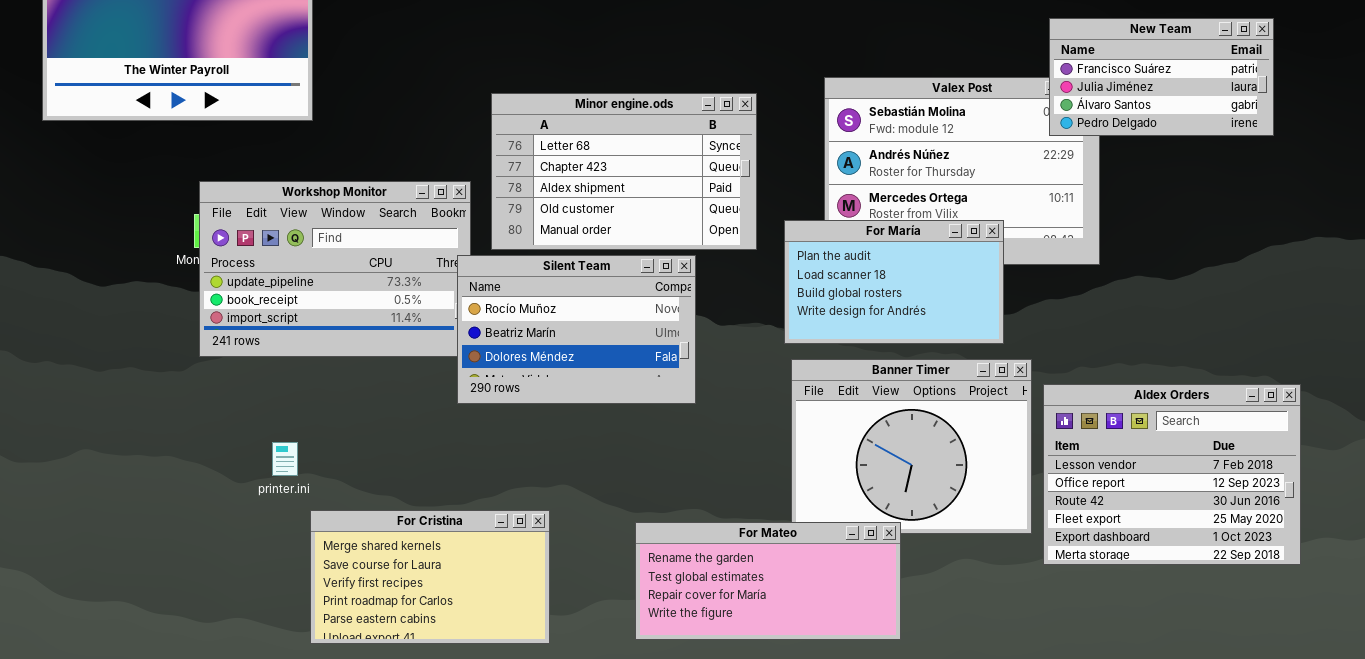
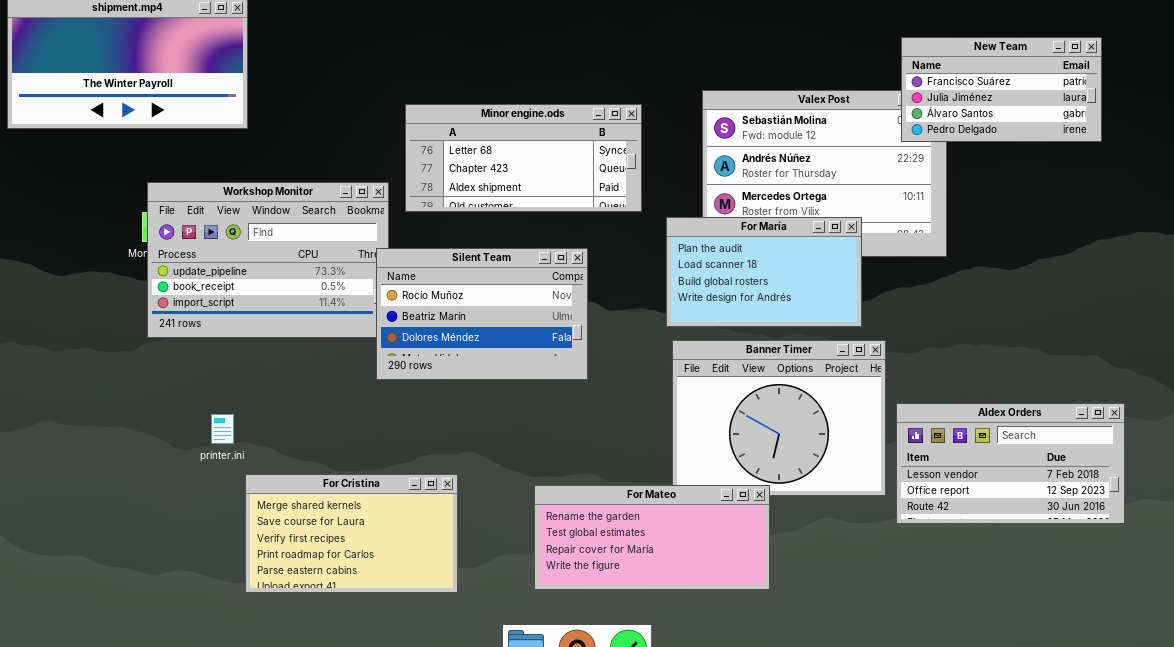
Minor engine.ods: [491,93,757,250] -> [405,104,642,212], resized
Aldex Orders: [1043,384,1301,565] -> [896,403,1125,524], resized

